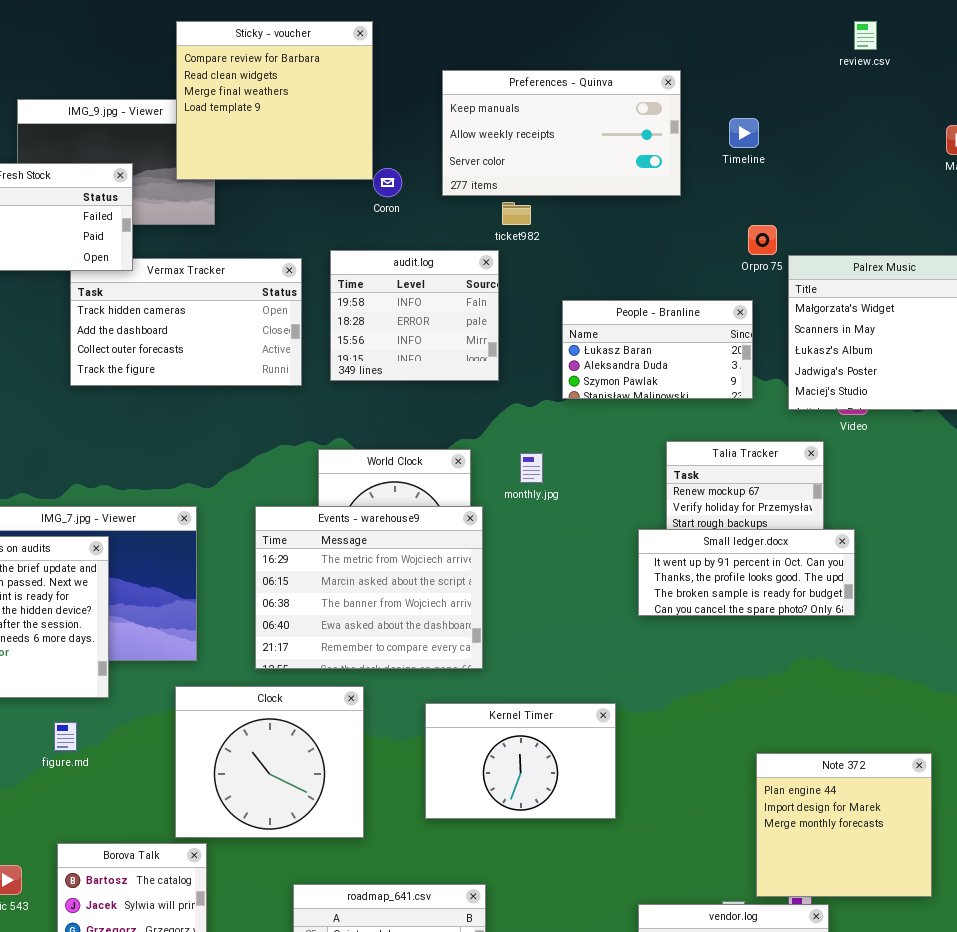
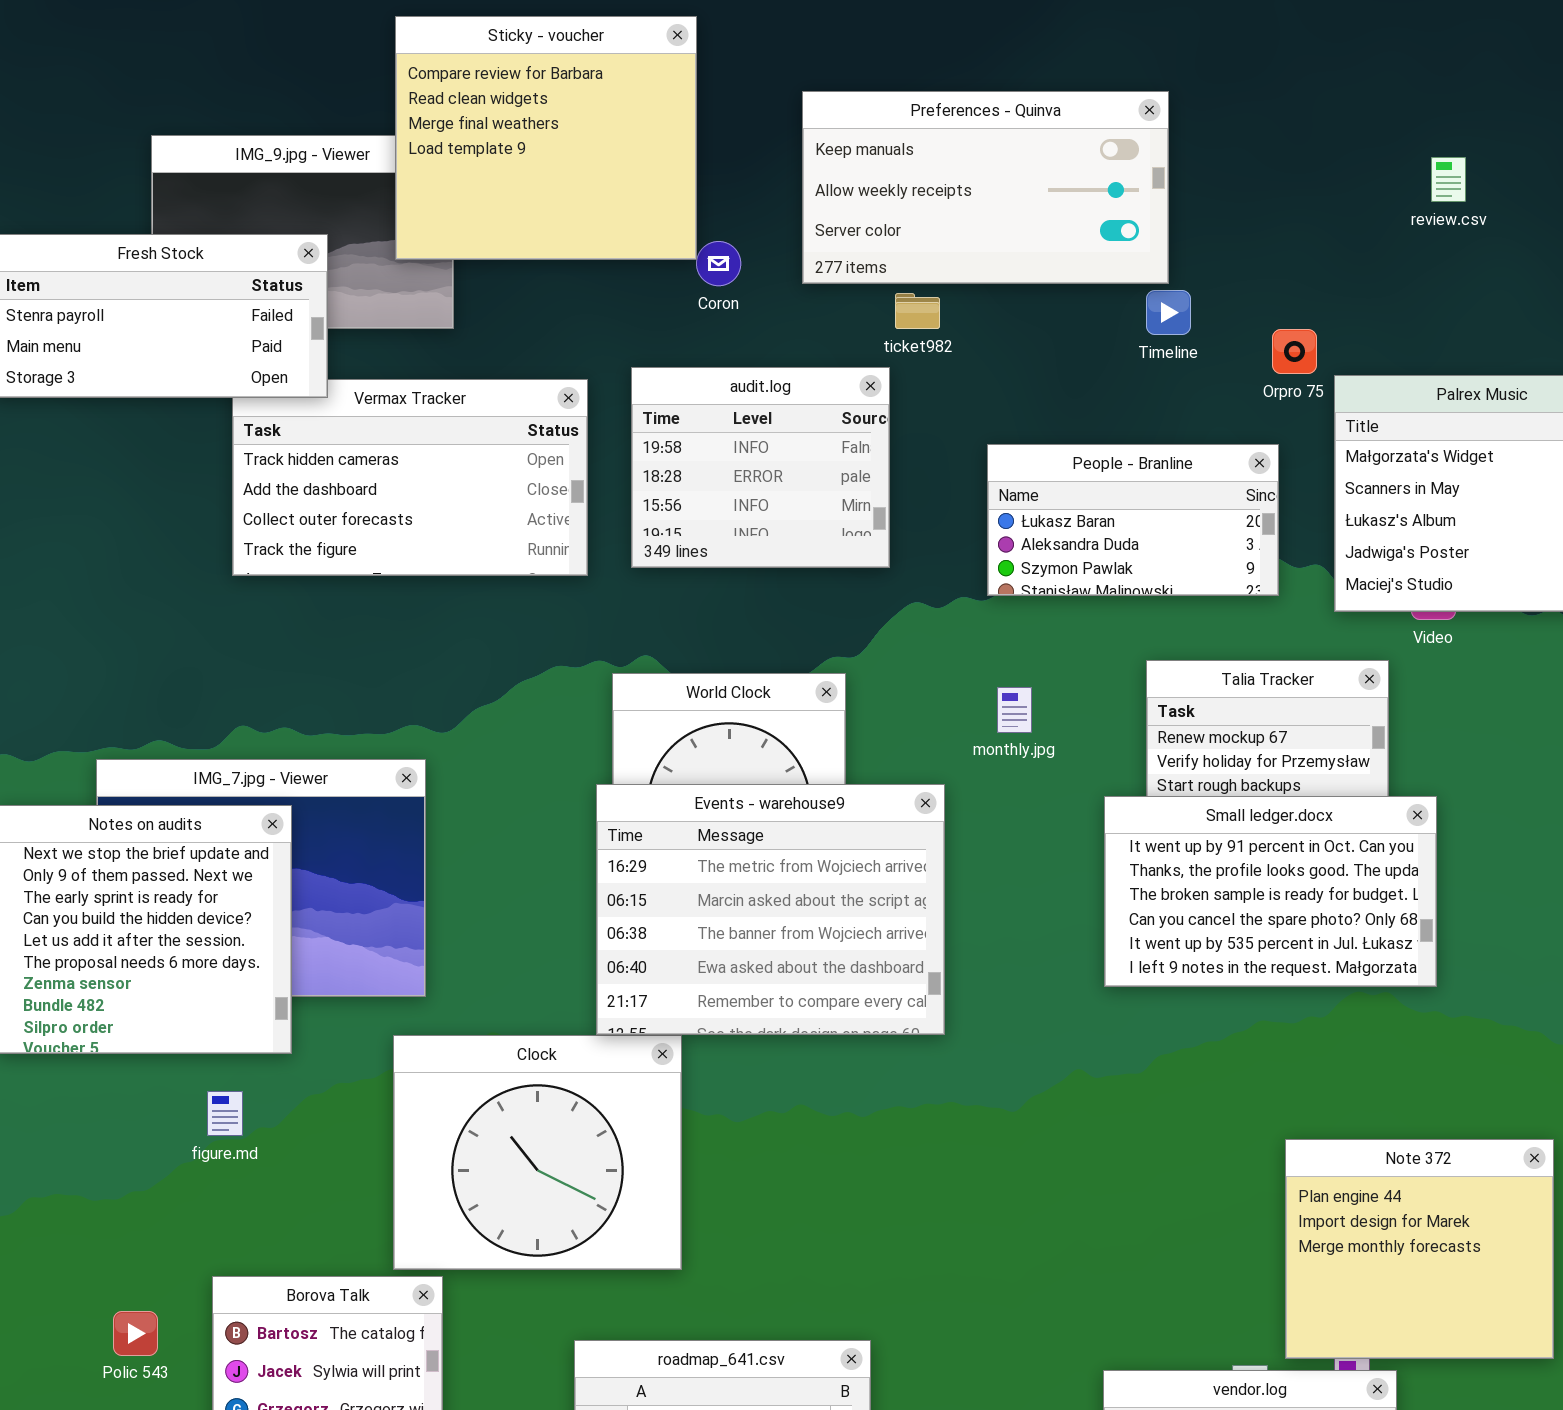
review.csv: [854,21,877,50] -> [1431,157,1466,202], moved
Timeline: [729,118,759,148] -> [1146,290,1191,335], moved
monthly.jpg: [520,453,543,483] -> [997,687,1032,733], moved
Events - warehouse9: [255,506,483,669] -> [596,784,945,1035], moved
Small ledger.docx: [638,529,855,616] -> [1104,796,1437,987], resized
Kernel Timer: [425,703,616,819] -> none, closed

